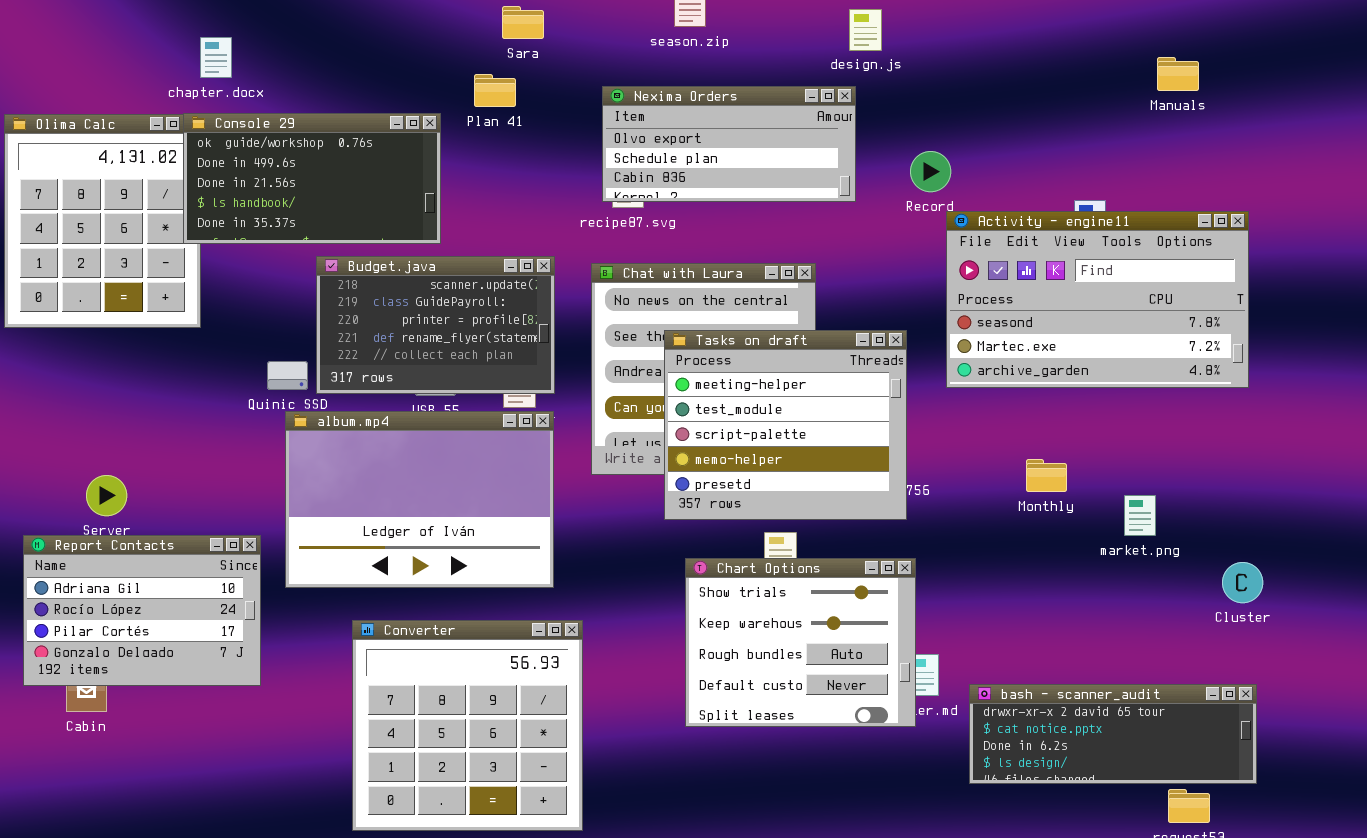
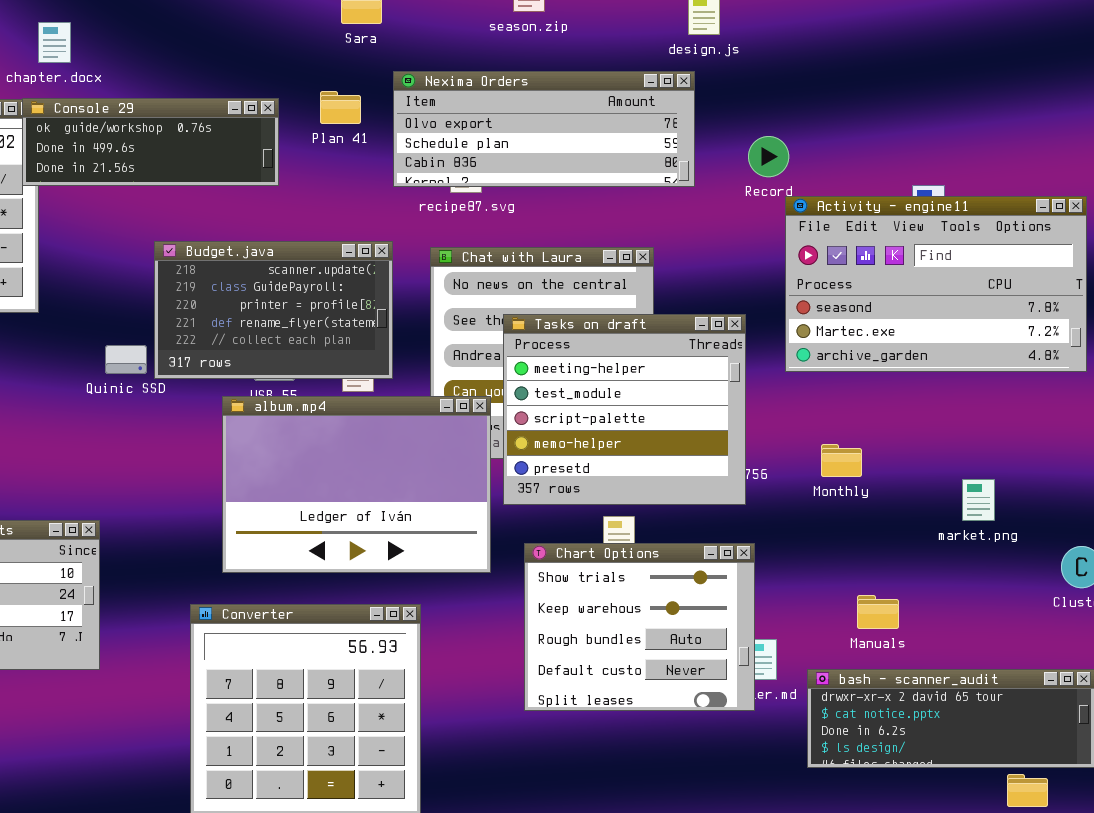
Manuals: [1157,57,1199,91] -> [857,595,899,629], moved
Plan 41: [474,74,516,107] -> [320,91,361,124], moved
Nexima Orders: [602,86,856,202] -> [393,71,695,187], resized
Console 29: [183,113,441,244] -> [22,98,279,186], resized
album.mp4: [285,411,554,588] -> [222,396,491,573], moved
Monthly: [1026,459,1067,492] -> [821,444,862,477], moved

